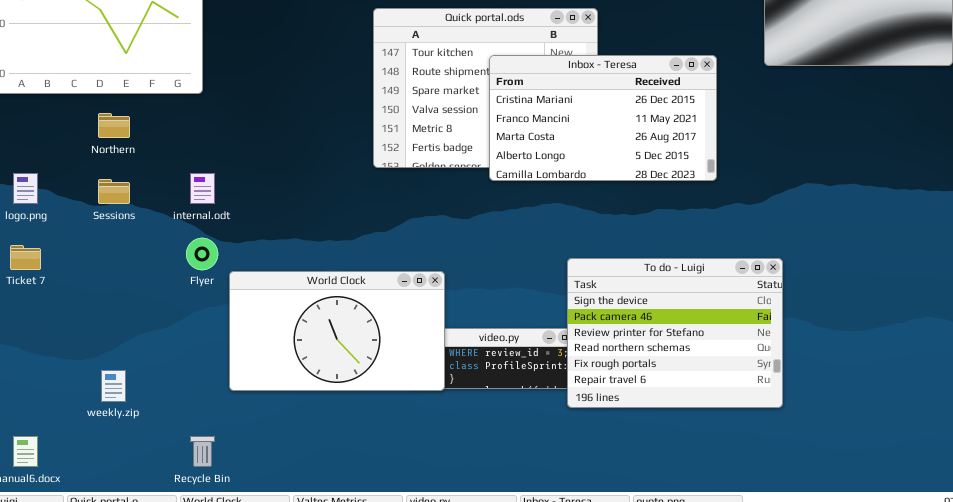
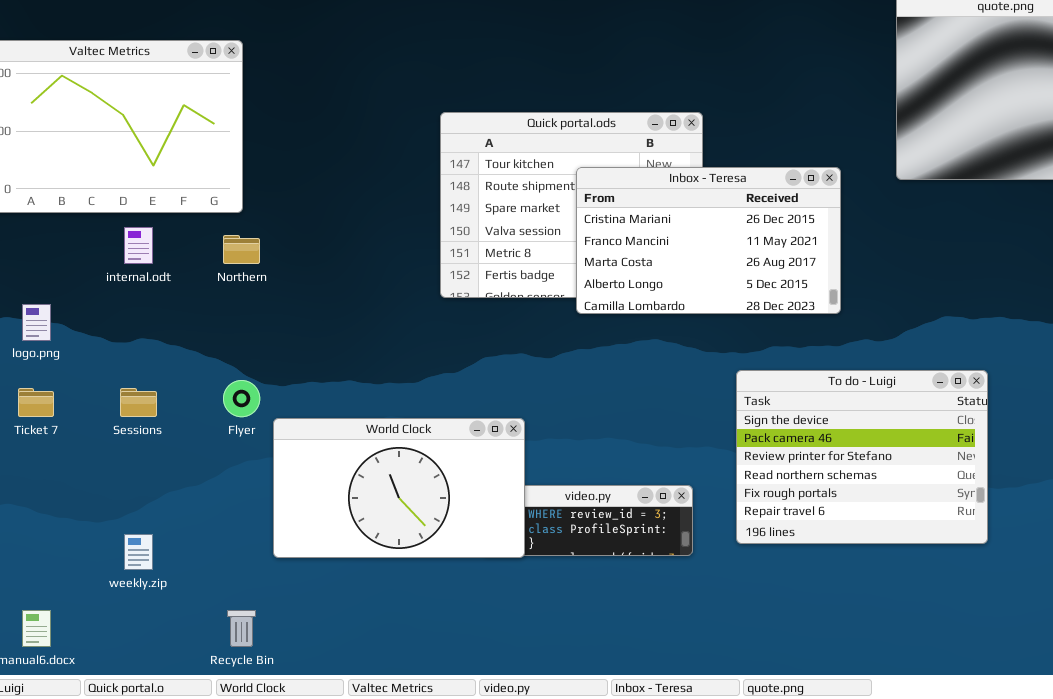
Northern: [98,113,130,138] -> [223,235,260,264], moved
internal.odt: [190,173,215,204] -> [124,227,153,264], moved
Sessions: [98,179,130,204] -> [120,388,157,417], moved
To do - Luigi: [567,258,783,408] -> [736,370,988,544], moved

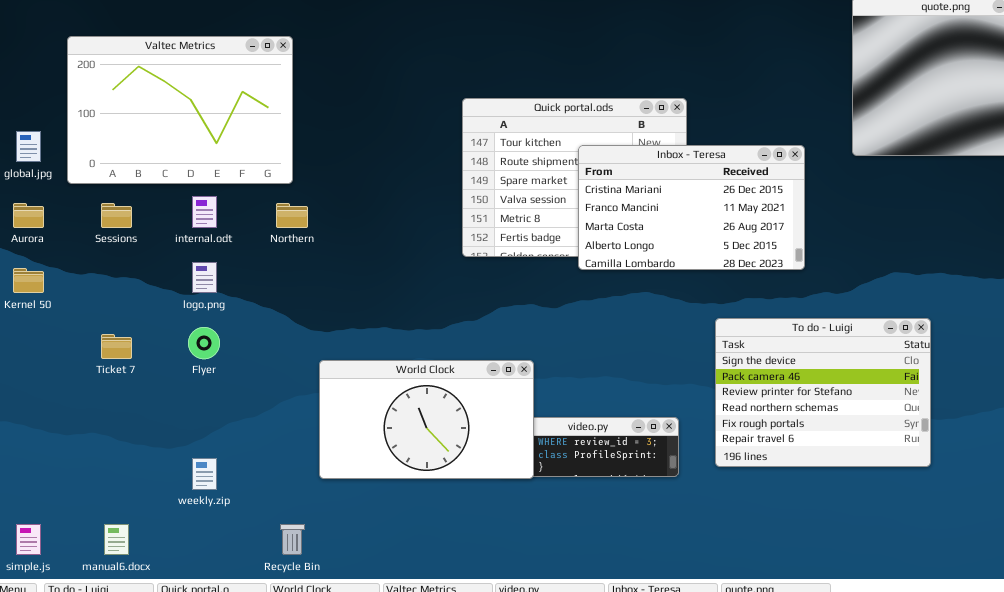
logo.png: [22,304,51,341] -> [192,262,217,293], moved
Flyer: [223,380,260,417] -> [188,327,220,359], moved
Sessions: [120,388,157,417] -> [101,203,132,228], moved

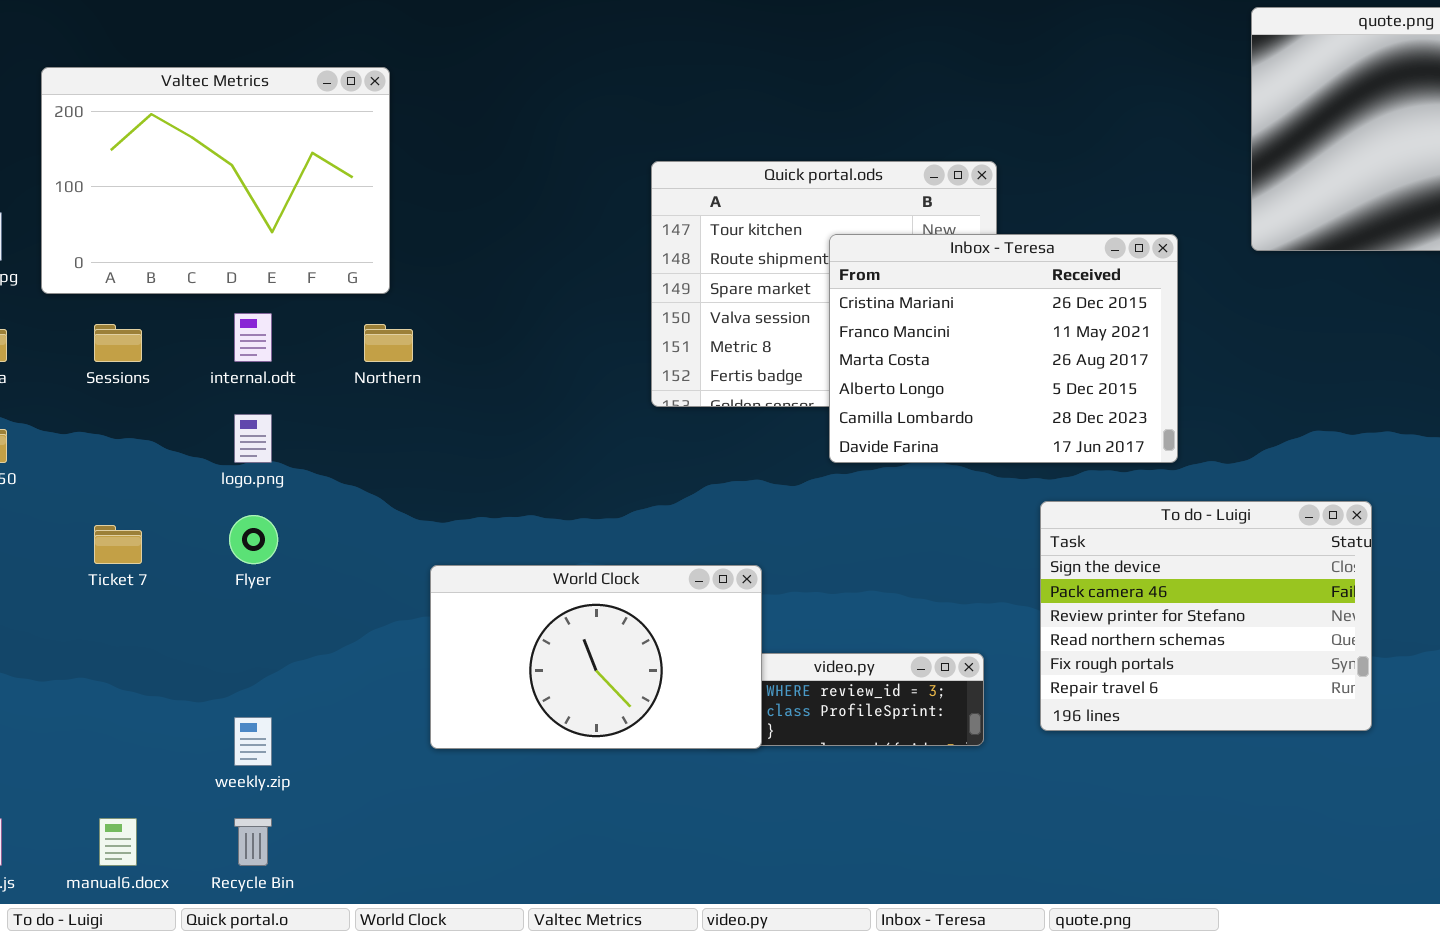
Inbox - Teresa: [578,145,805,270] -> [829,234,1178,463], resized
Recycle Bin: [280,524,305,555] -> [234,818,272,866], moved

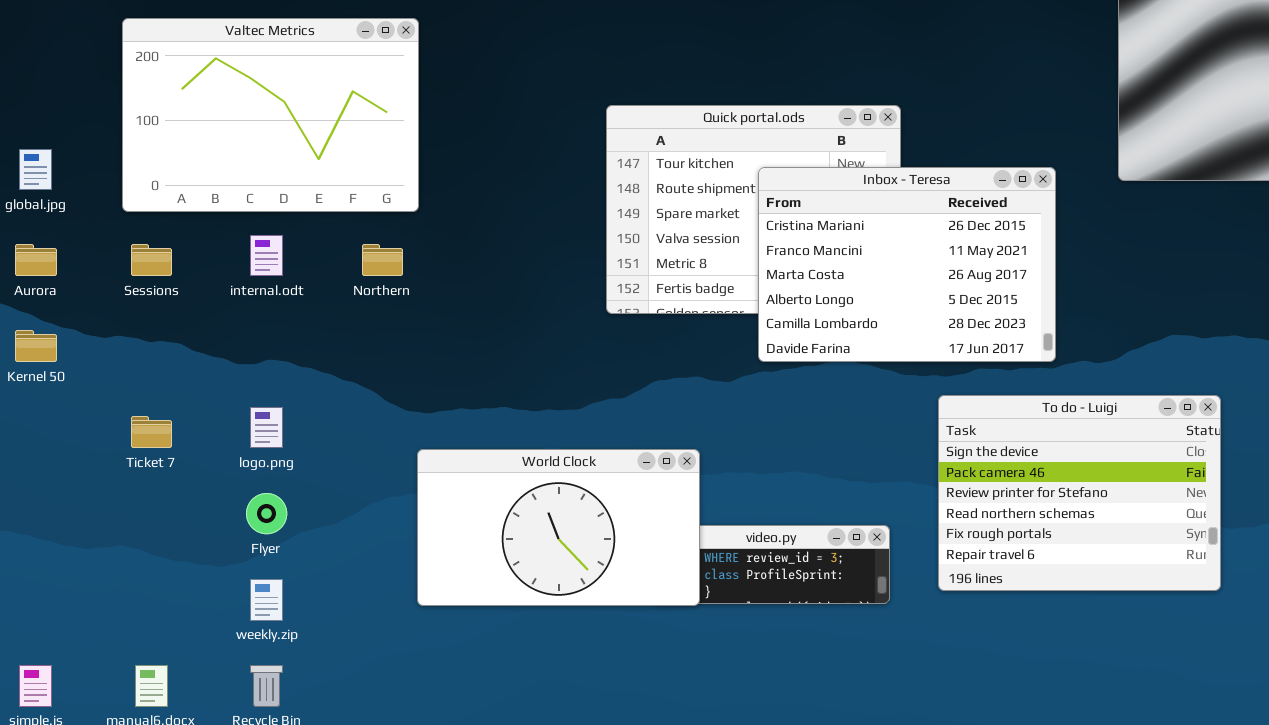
Valtec Metrics: [41,67,390,294] -> [122,18,419,212], moved
logo.png: [234,414,272,463] -> [250,407,283,448], moved
Flyer: [229,515,278,564] -> [246,493,287,534], moved

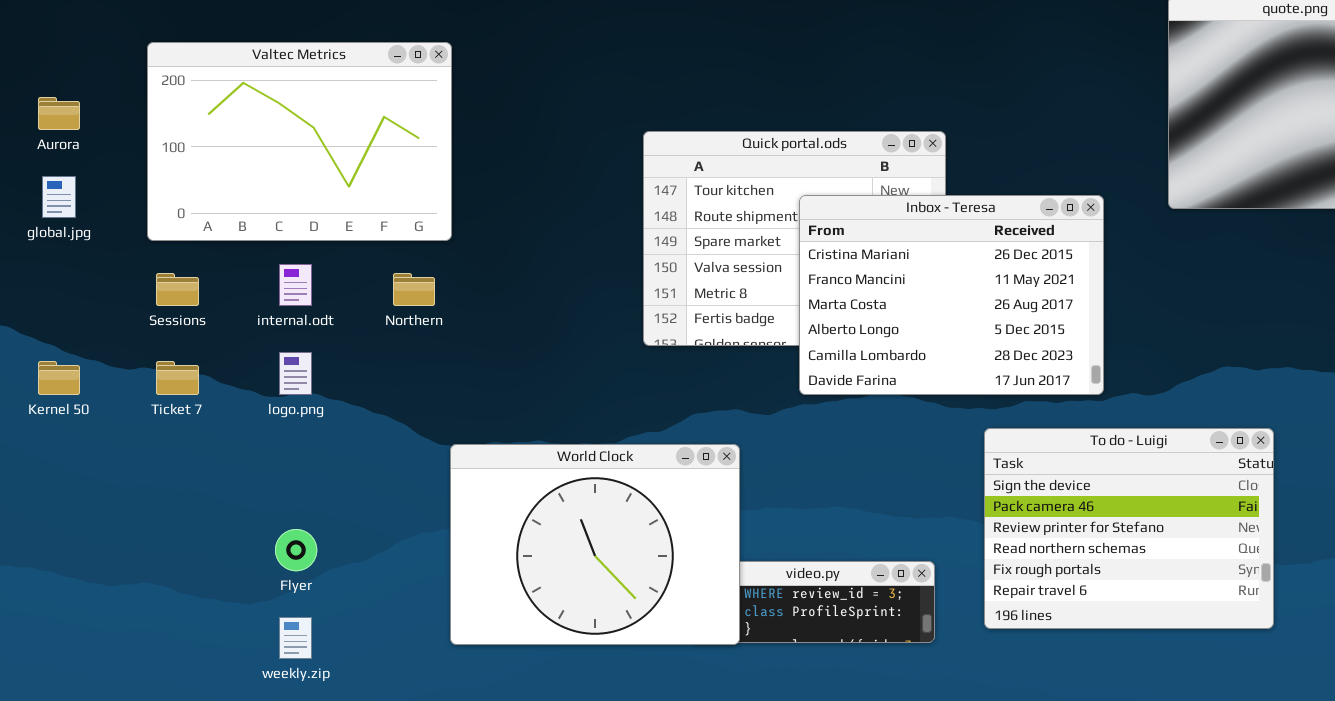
Aurora: [15,244,57,276] -> [38,97,80,130], moved
logo.png: [250,407,283,448] -> [279,352,312,395], moved
Ticket 7: [131,416,172,448] -> [156,361,199,395], moved
World Clock: [417,449,700,606] -> [450,444,740,645], resized

